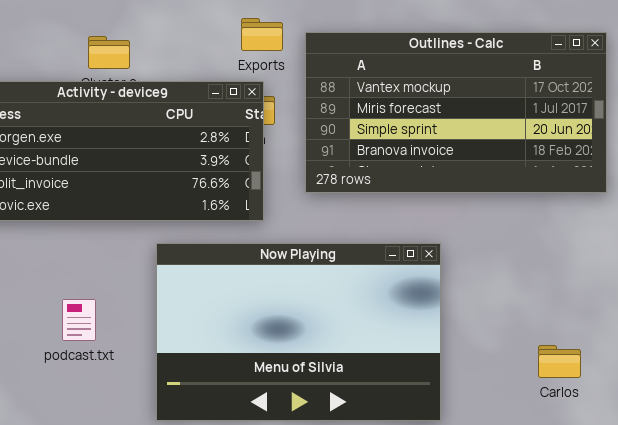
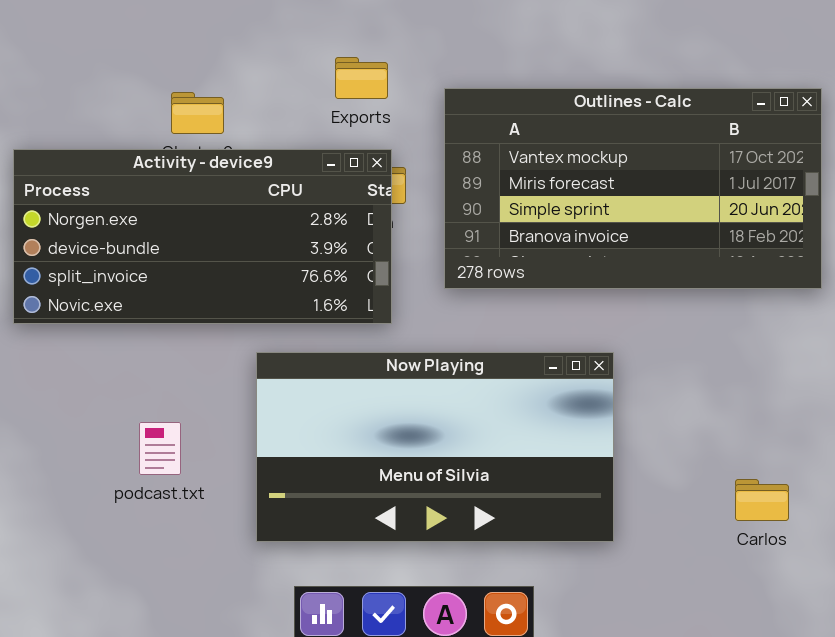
Exports: [241,18,283,51] -> [335,57,388,99], moved
Now Playing: [156,243,441,421] -> [256,352,614,542], resized

